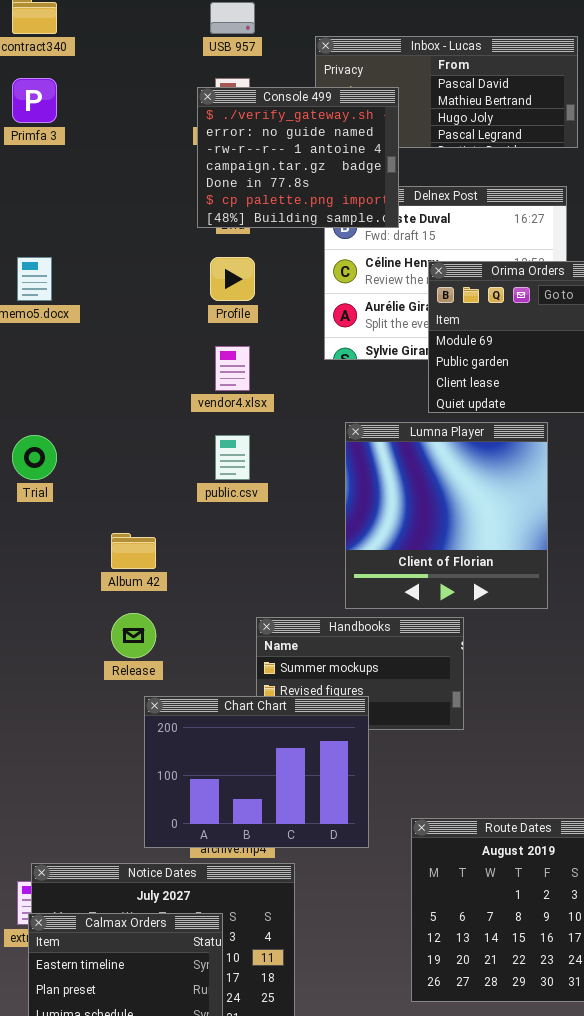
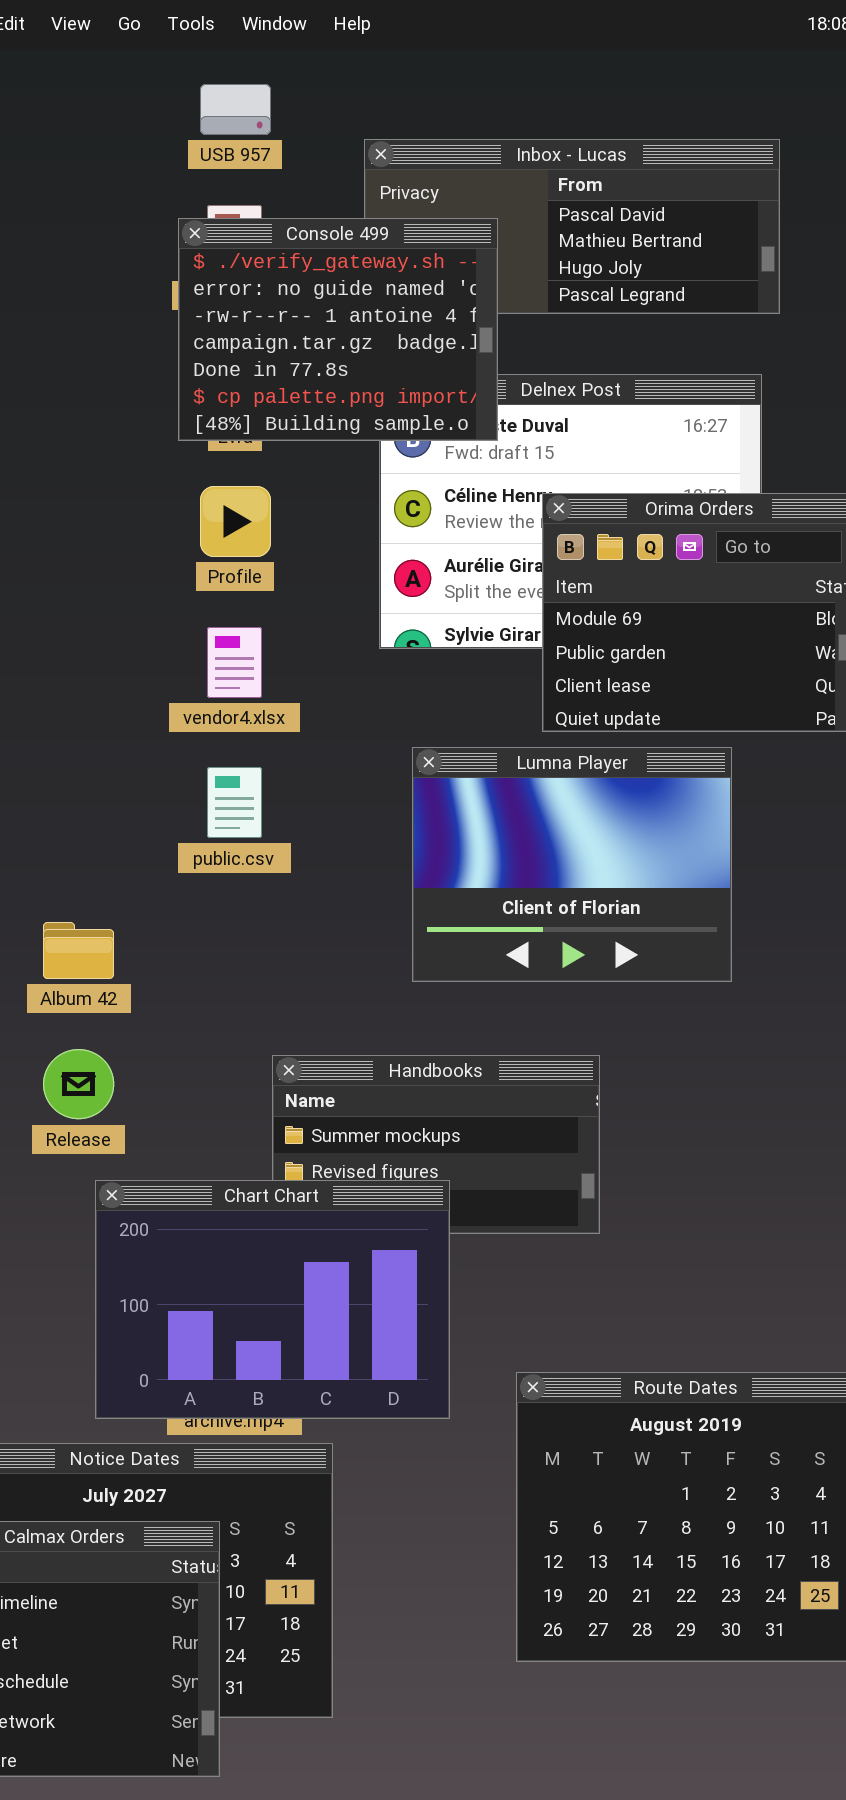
Lumna Player: [345,422,548,609] -> [412,747,732,982], resized

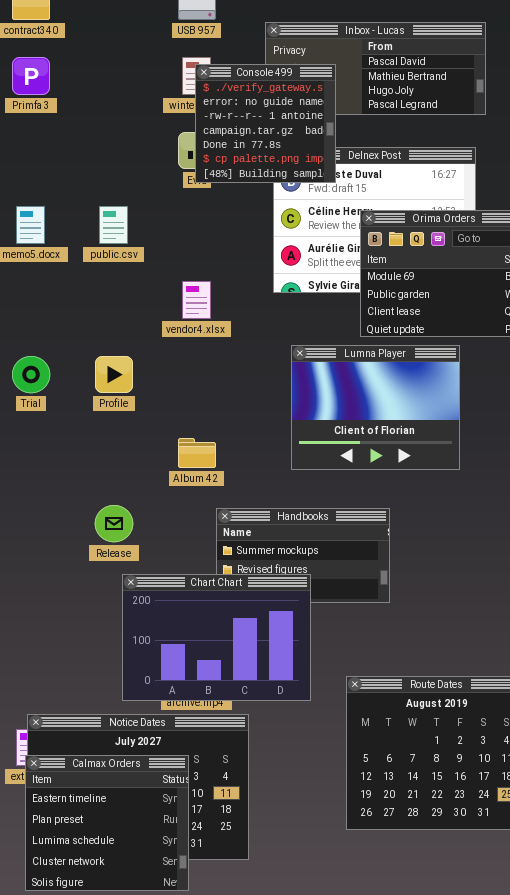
Console 499: [178,218,498,441] -> [195,64,336,183], resized
Profile: [200,486,271,557] -> [95,356,133,393], moved
public.csv: [207,767,262,838] -> [99,206,128,244], moved
Album 42: [43,922,114,979] -> [178,438,216,468], moved

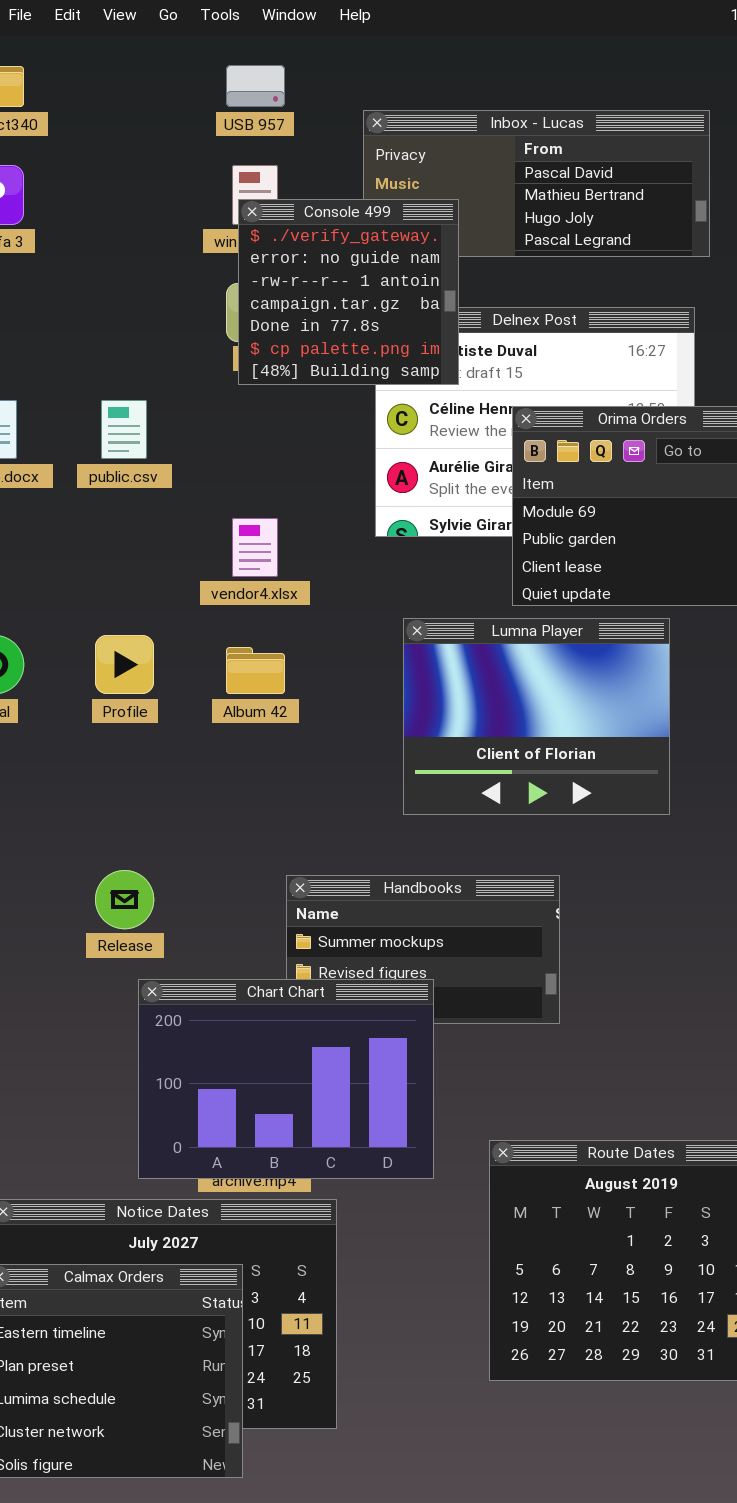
Console 499: [195,64,336,183] -> [238,199,459,385], moved
Album 42: [178,438,216,468] -> [226,647,285,694], moved

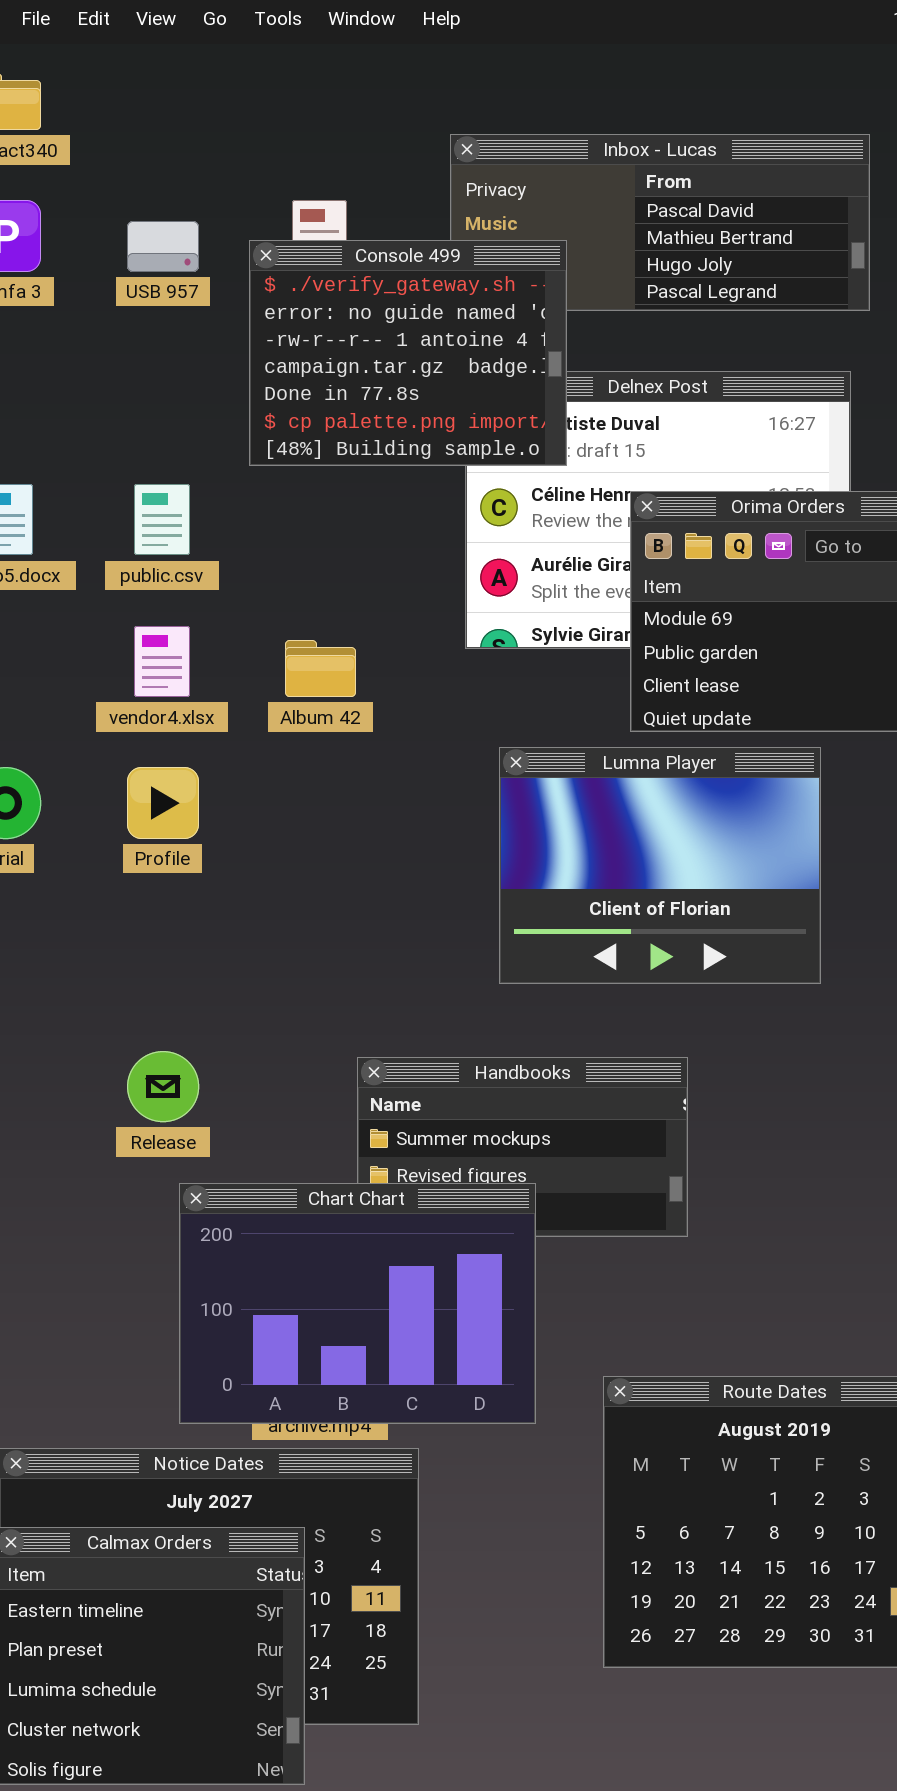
USB 957: [226,65,285,107] -> [127,221,199,272], moved
Console 499: [238,199,459,385] -> [249,240,567,466], resized
vendor4.xlsx: [232,518,278,577] -> [134,626,190,697], moved
Album 42: [226,647,285,694] -> [285,640,356,697], moved

